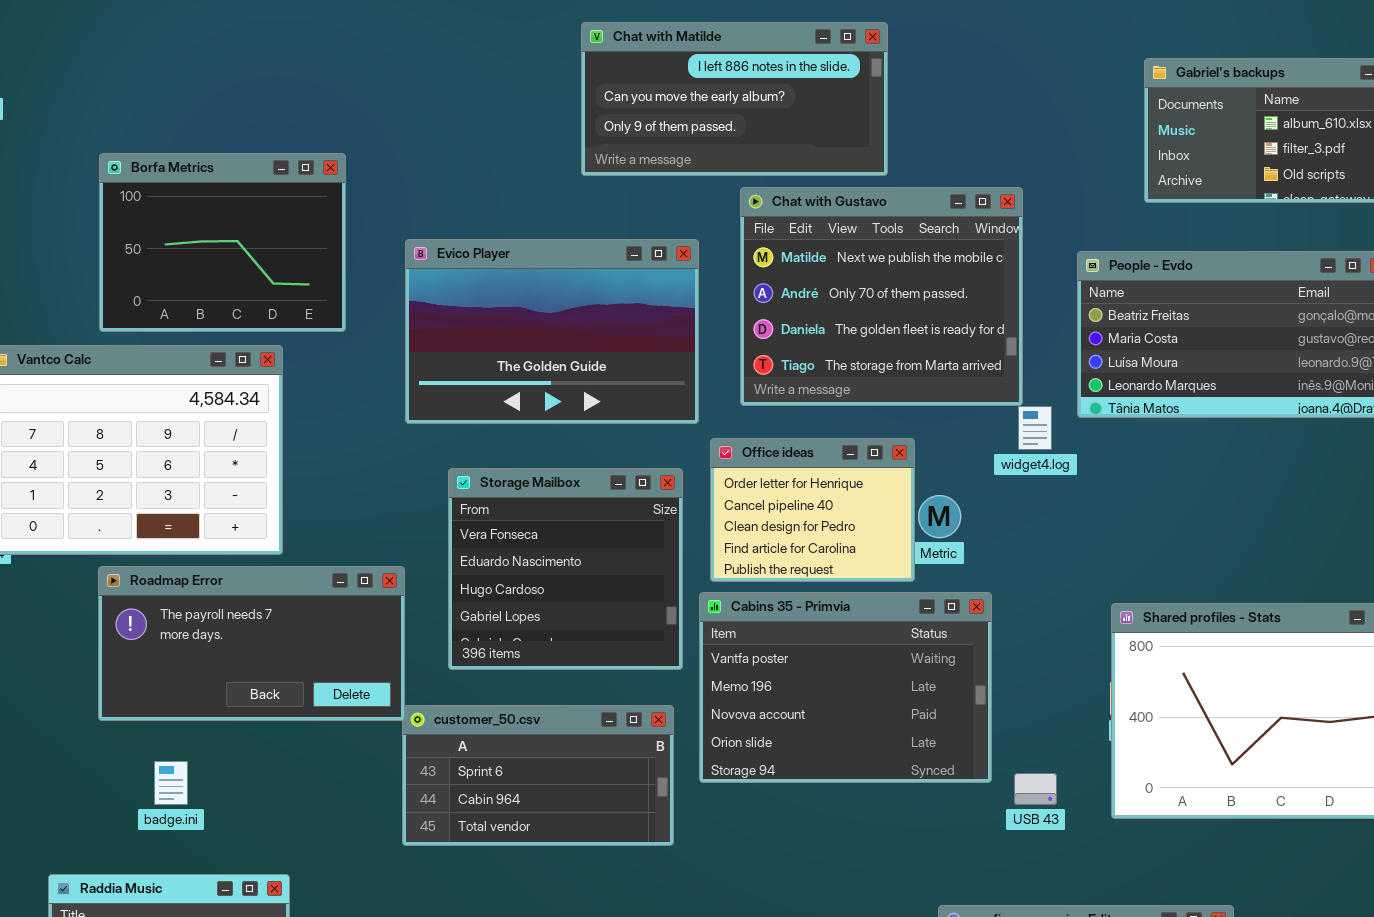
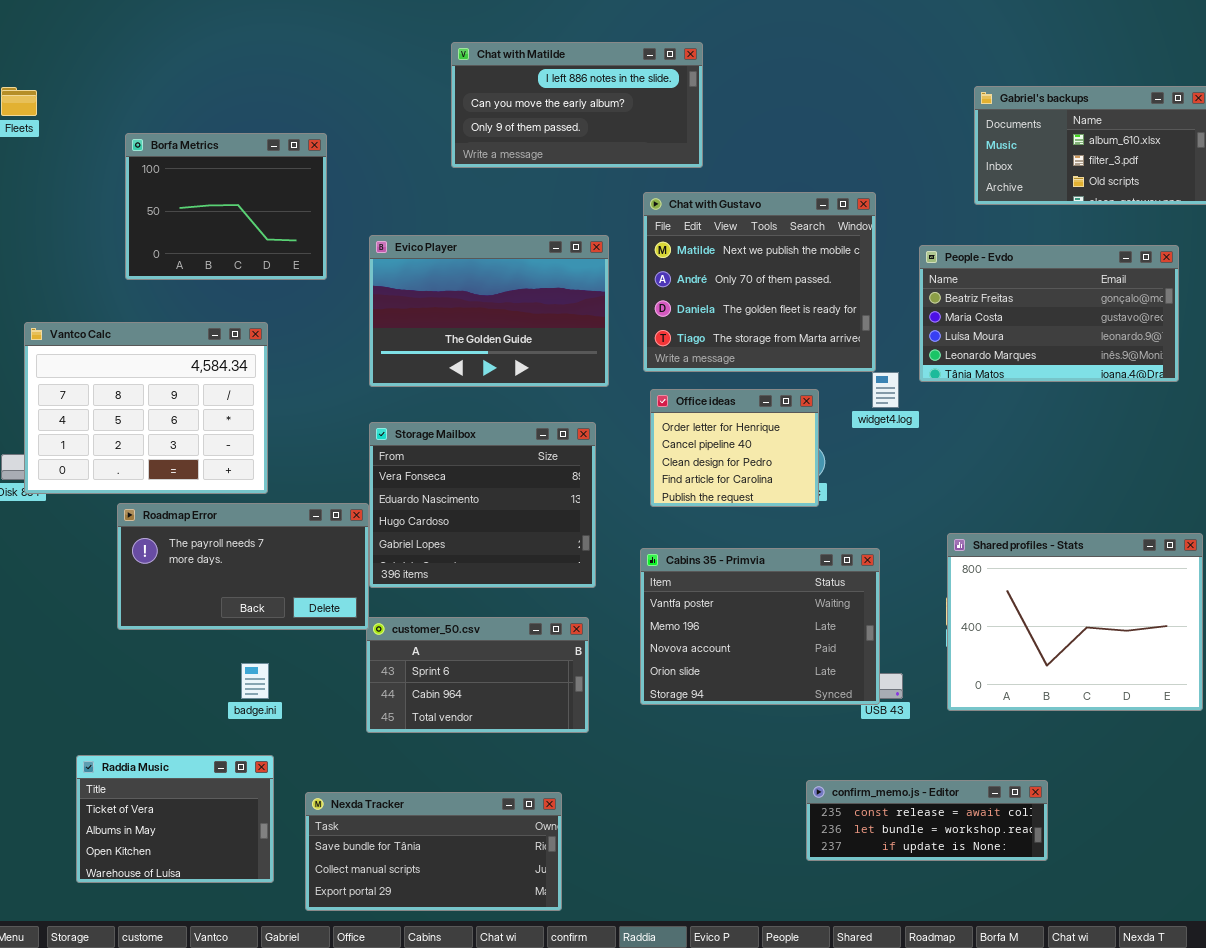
Chat with Matilde: [581,22,888,176] -> [451,42,703,168], moved
Borfa Metrics: [99,153,346,332] -> [125,133,327,280], moved
Office ideas: [710,438,915,582] -> [650,389,819,507], moved
Storage Mailbox: [448,468,683,670] -> [369,422,596,588], resized
Cabins 35 - Primvia: [699,592,992,783] -> [640,548,880,705], moved
badge.ini: [154,761,188,805] -> [241,663,269,699], moved

